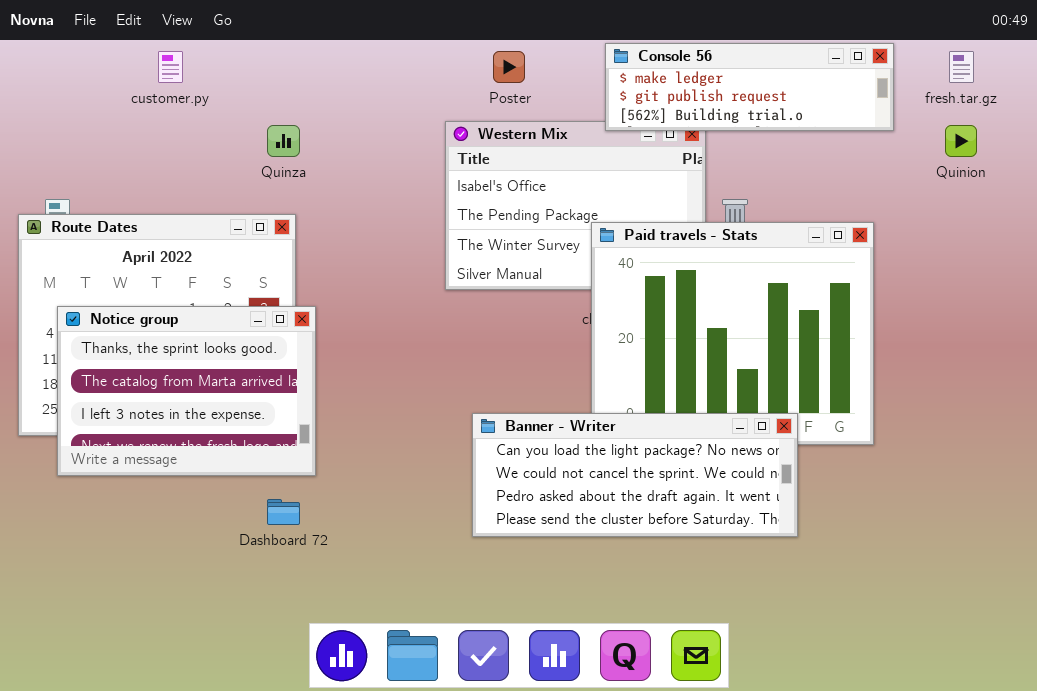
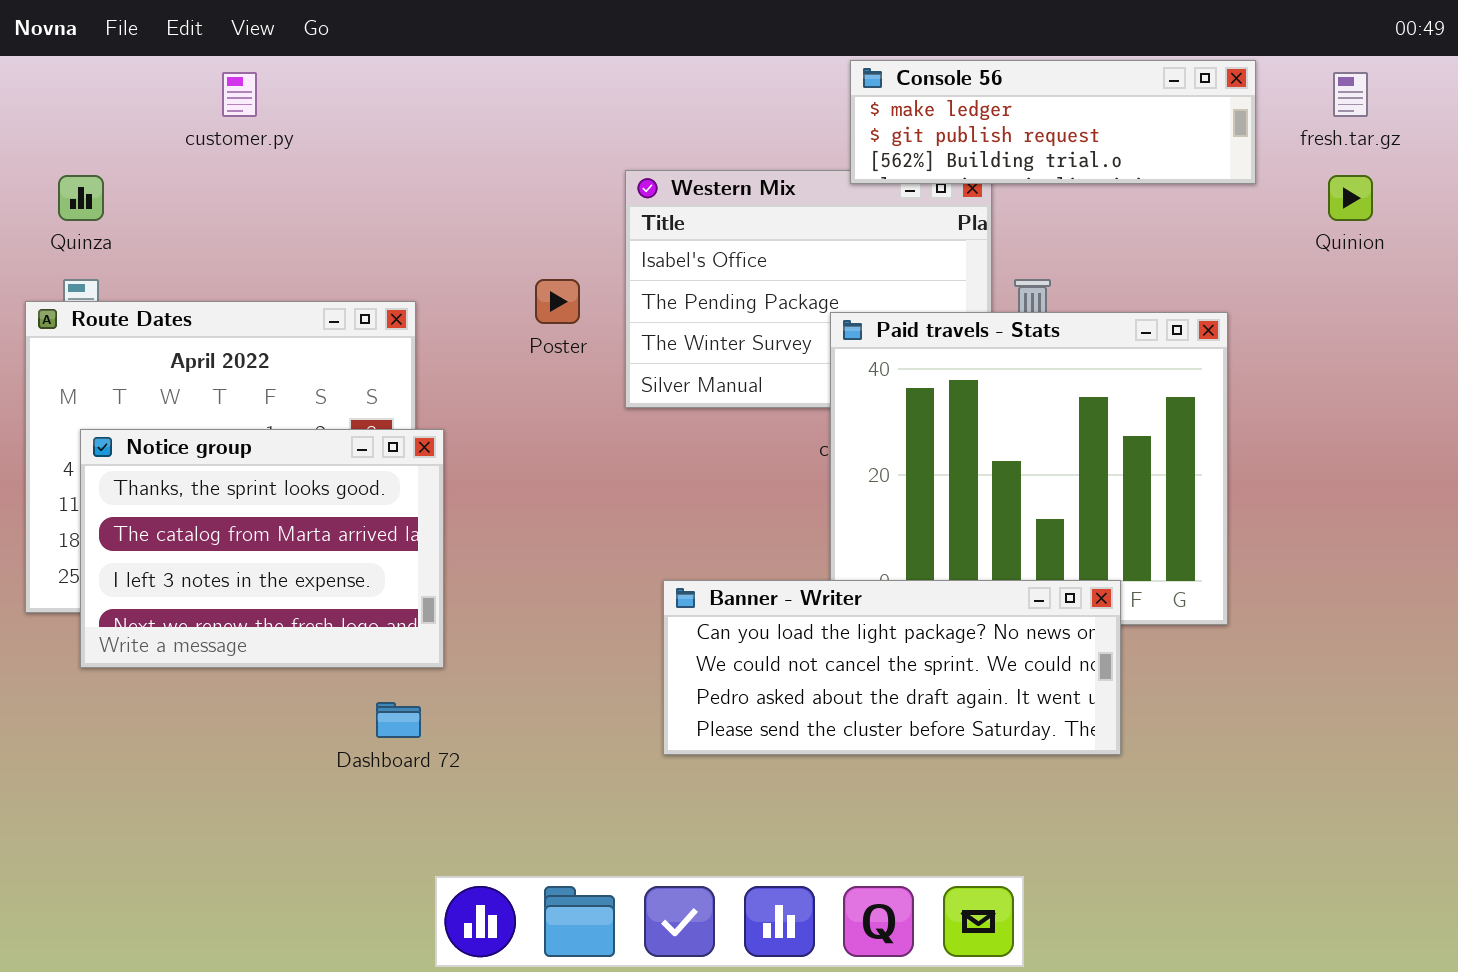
Poster: [493,51,525,83] -> [535,279,580,324], moved
Quinza: [267,125,300,157] -> [58,175,104,221], moved

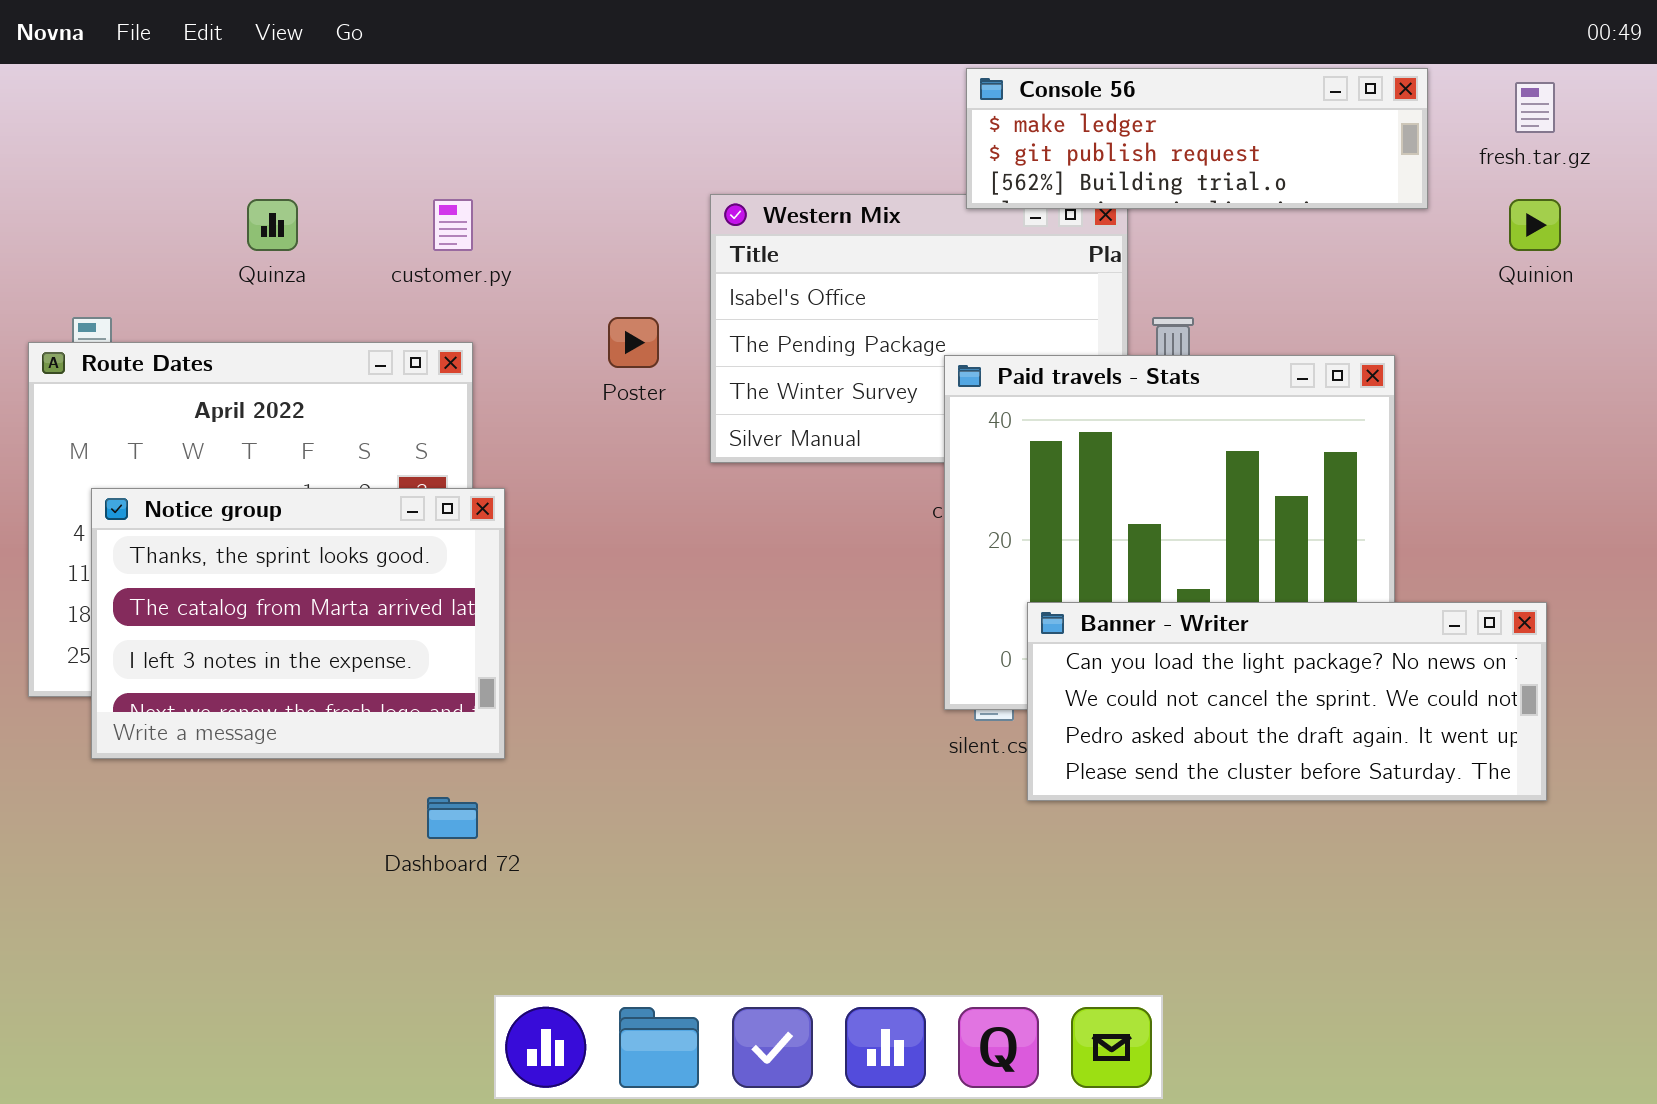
customer.py: [222,72,257,117] -> [433,199,473,251], moved
Quinza: [58,175,104,221] -> [247,199,298,251], moved
Banner - Writer: [663,580,1121,755] -> [1027,602,1547,801], moved

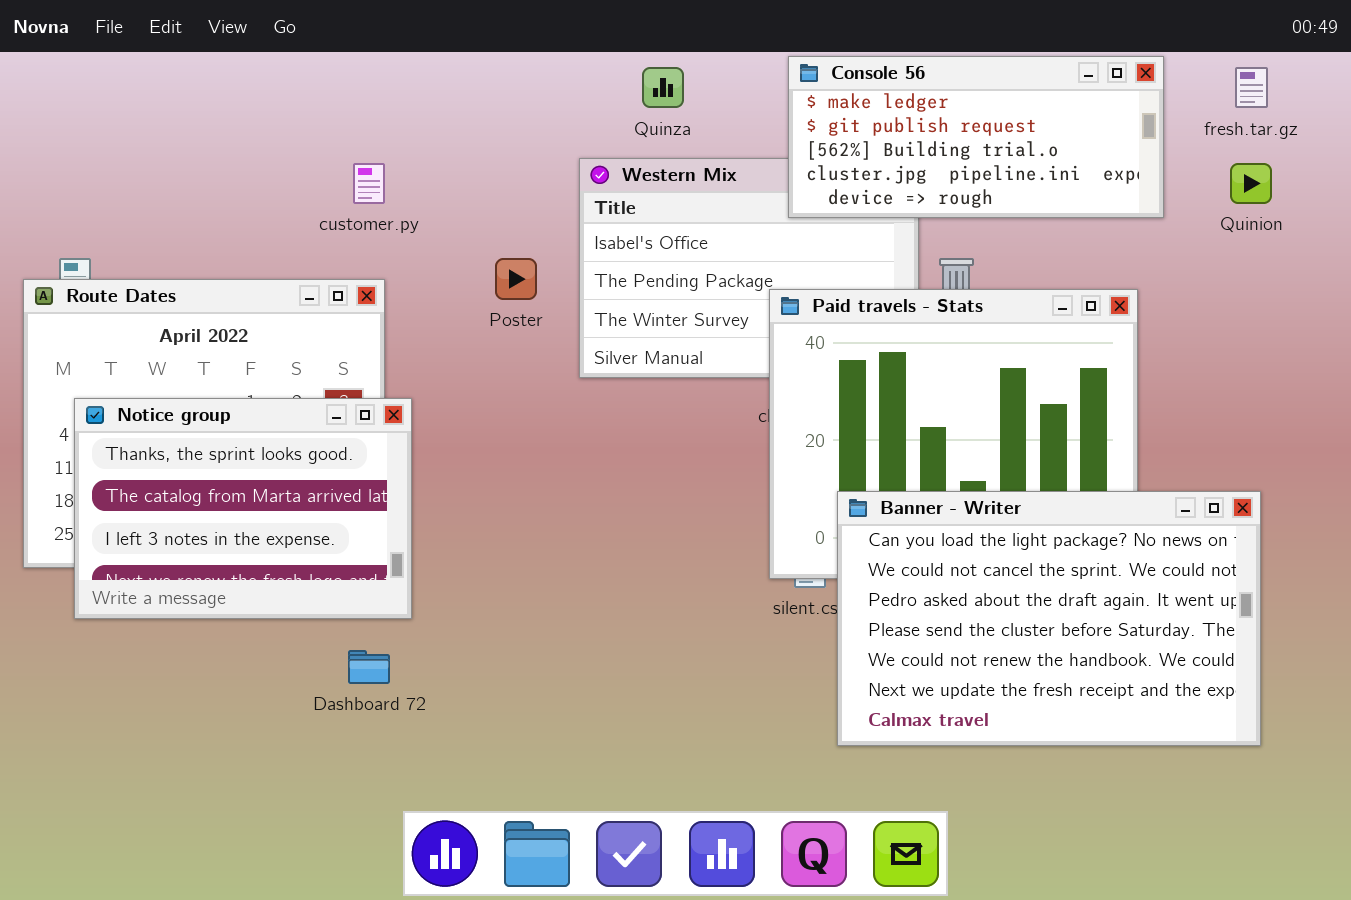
Console 56: [966,68,1428,209] -> [788,56,1164,218], resized
Quinza: [247,199,298,251] -> [642,67,684,108], moved
Banner - Writer: [1027,602,1547,801] -> [837,491,1261,746], resized

